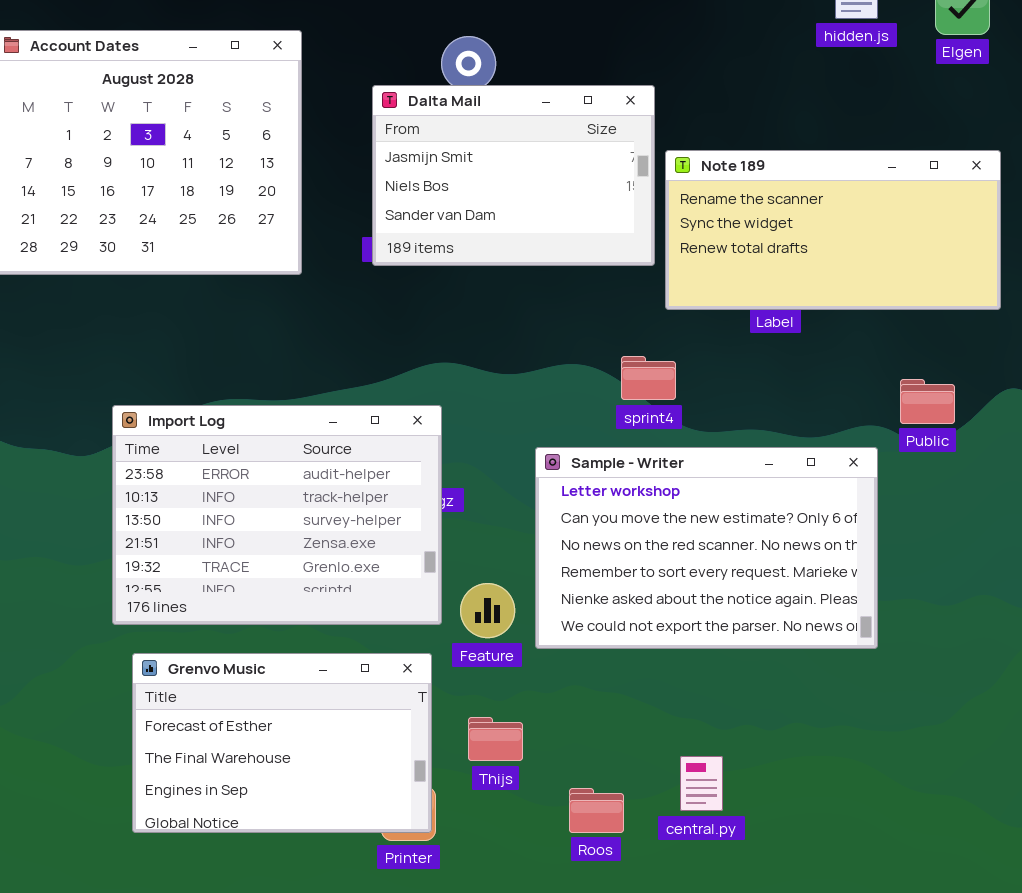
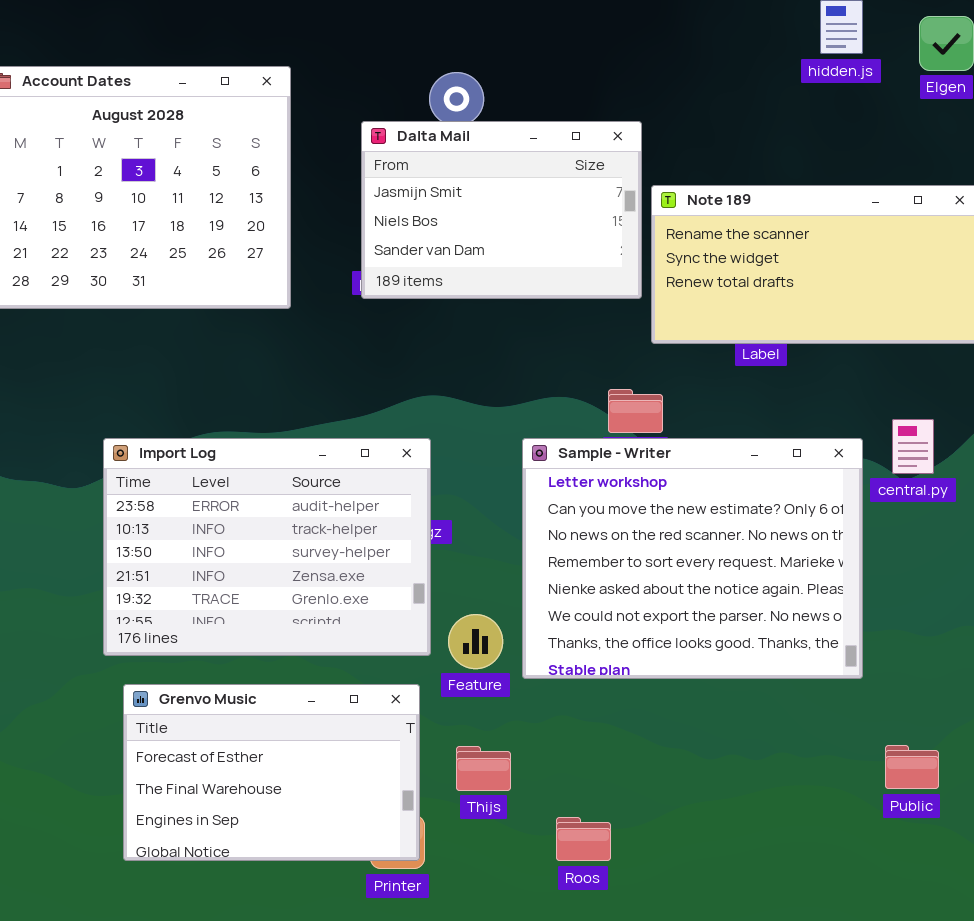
Public: [900,379,955,424] -> [885,745,939,789], moved
Sample - Writer: [535,447,878,649] -> [522,438,863,679], resized
central.py: [680,756,723,811] -> [892,419,934,474], moved

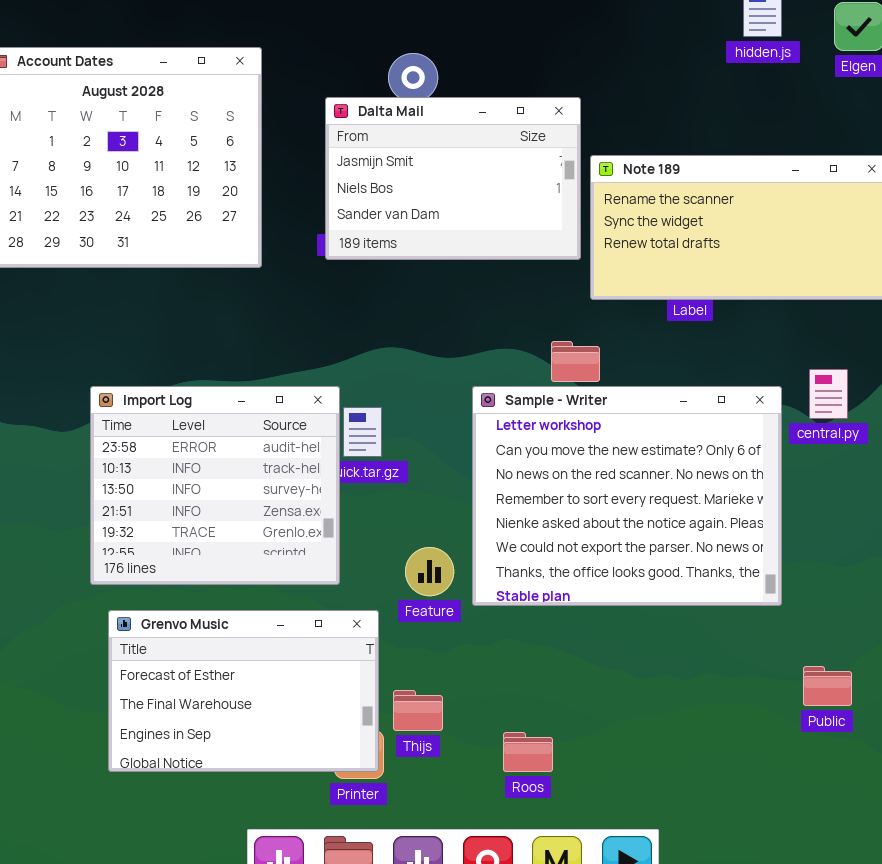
Import Log: [103,438,431,656] -> [90,386,340,585], resized
Thijs: [456,746,511,791] -> [393,690,443,731], moved

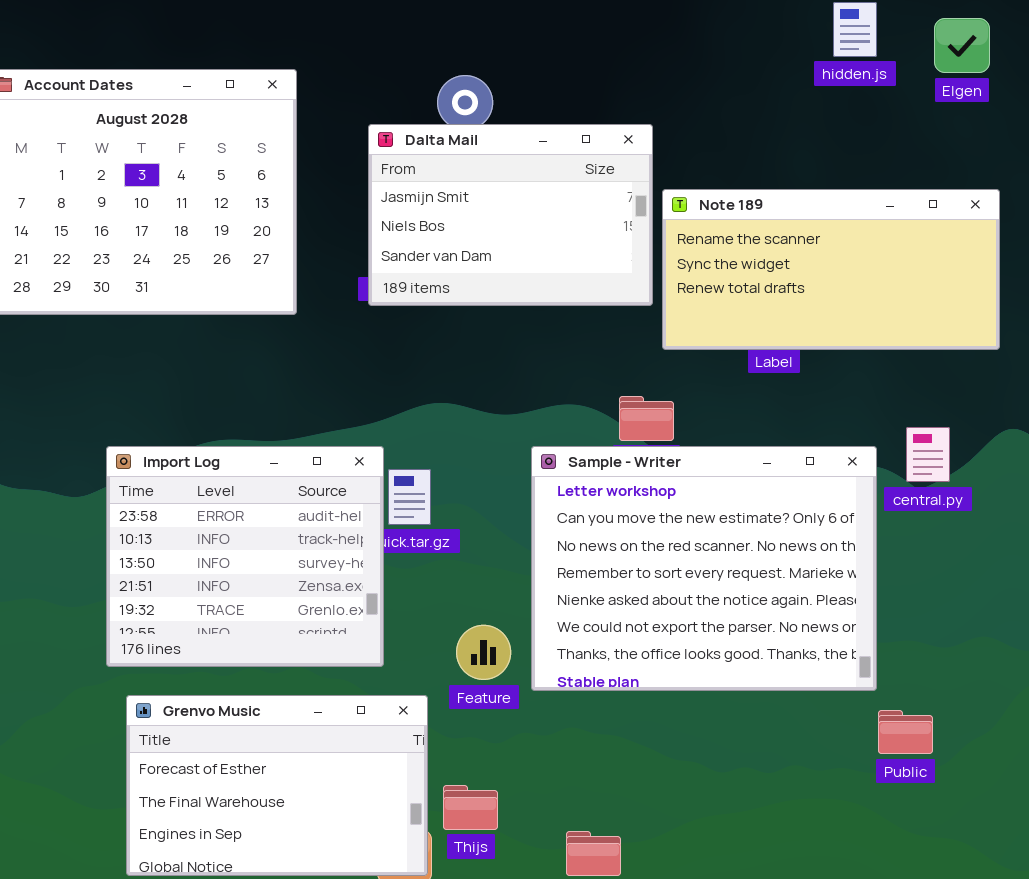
Public: [803,666,852,706] -> [878,710,933,754], moved

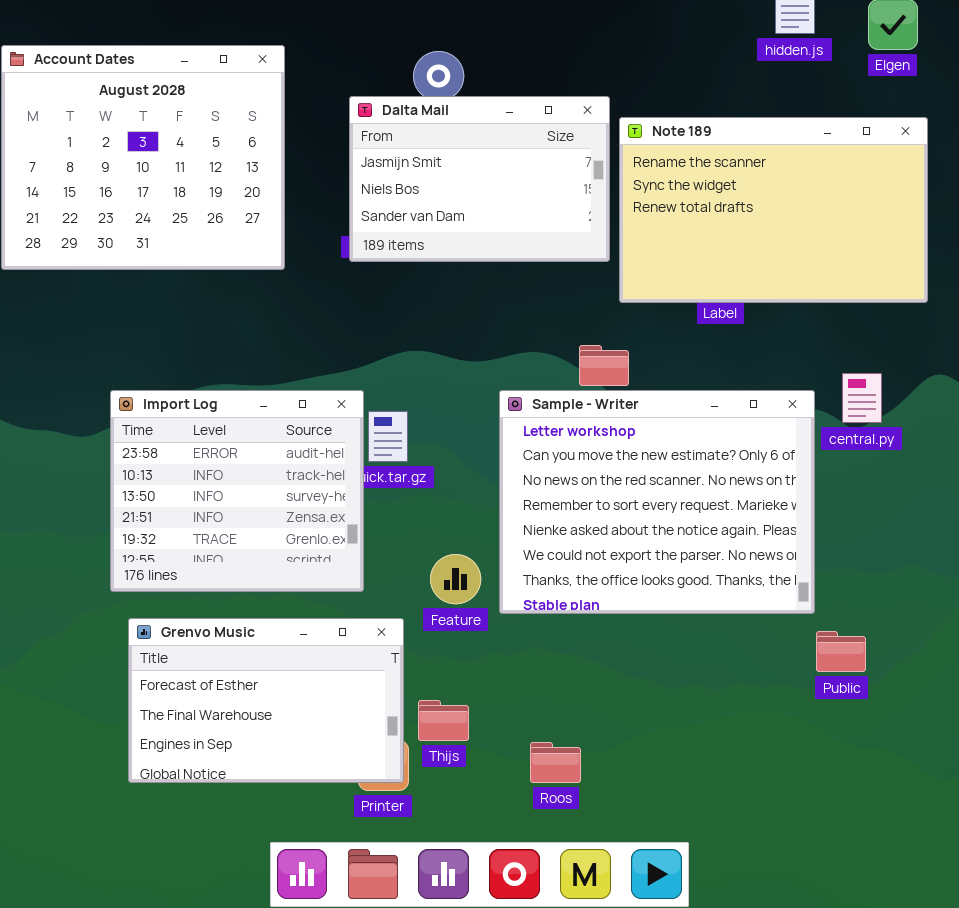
Note 189: [662,189,1000,350] -> [619,117,928,303], resized

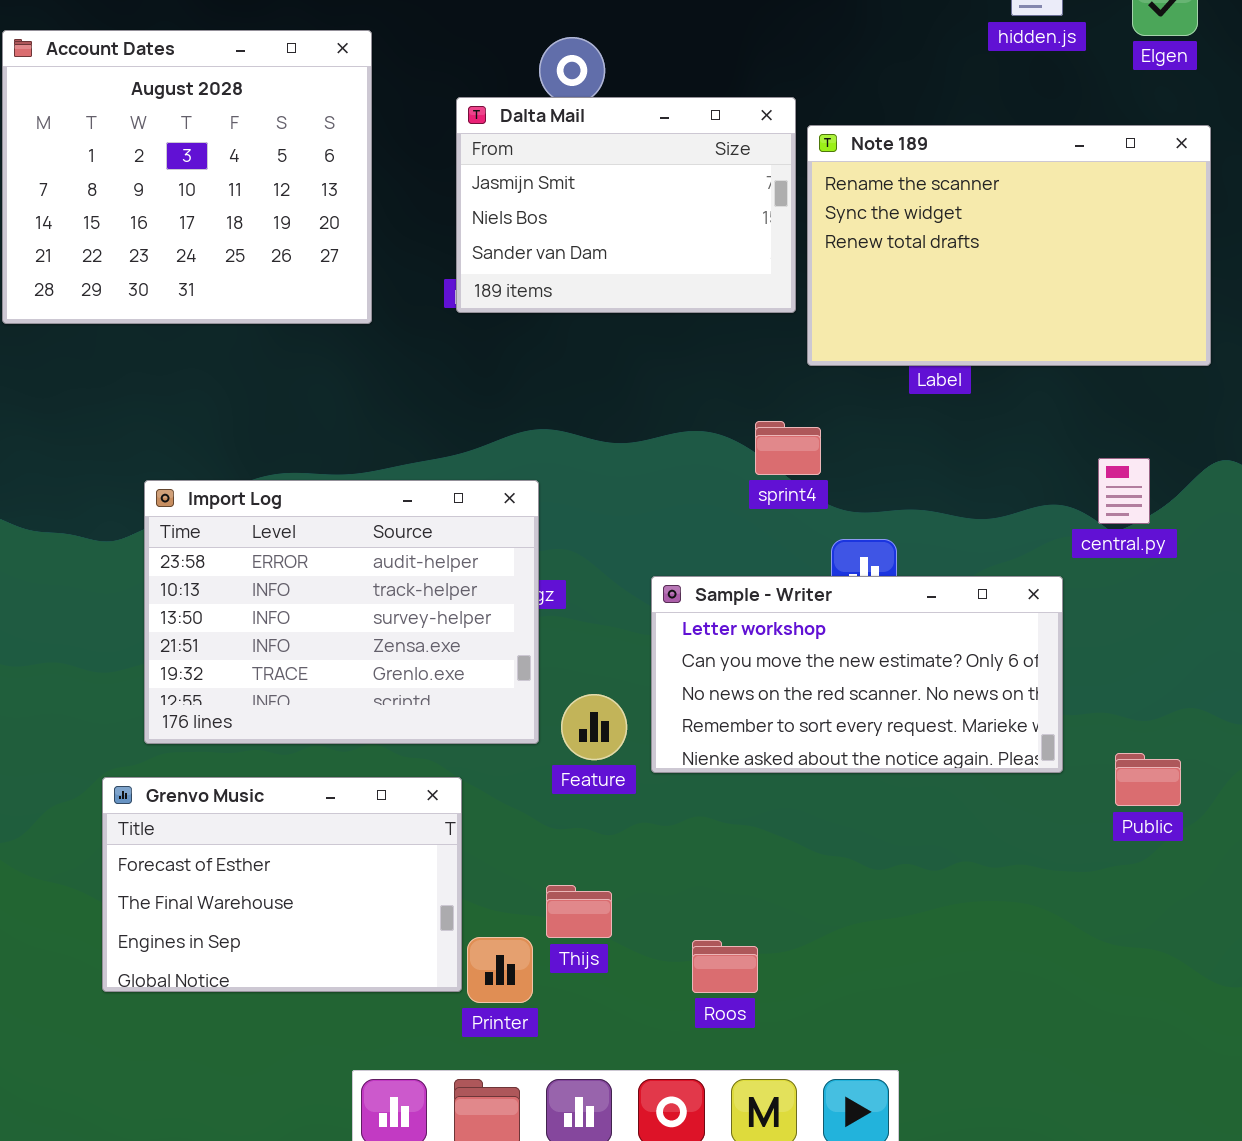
Import Log: [110,390,364,592] -> [144,480,539,744], resized
Sample - Writer: [499,390,815,614] -> [651,576,1063,773], resized
Grenvo Music: [128,618,404,783] -> [102,777,462,992], moved
Public: [816,631,866,672] -> [1115,753,1181,806], moved

